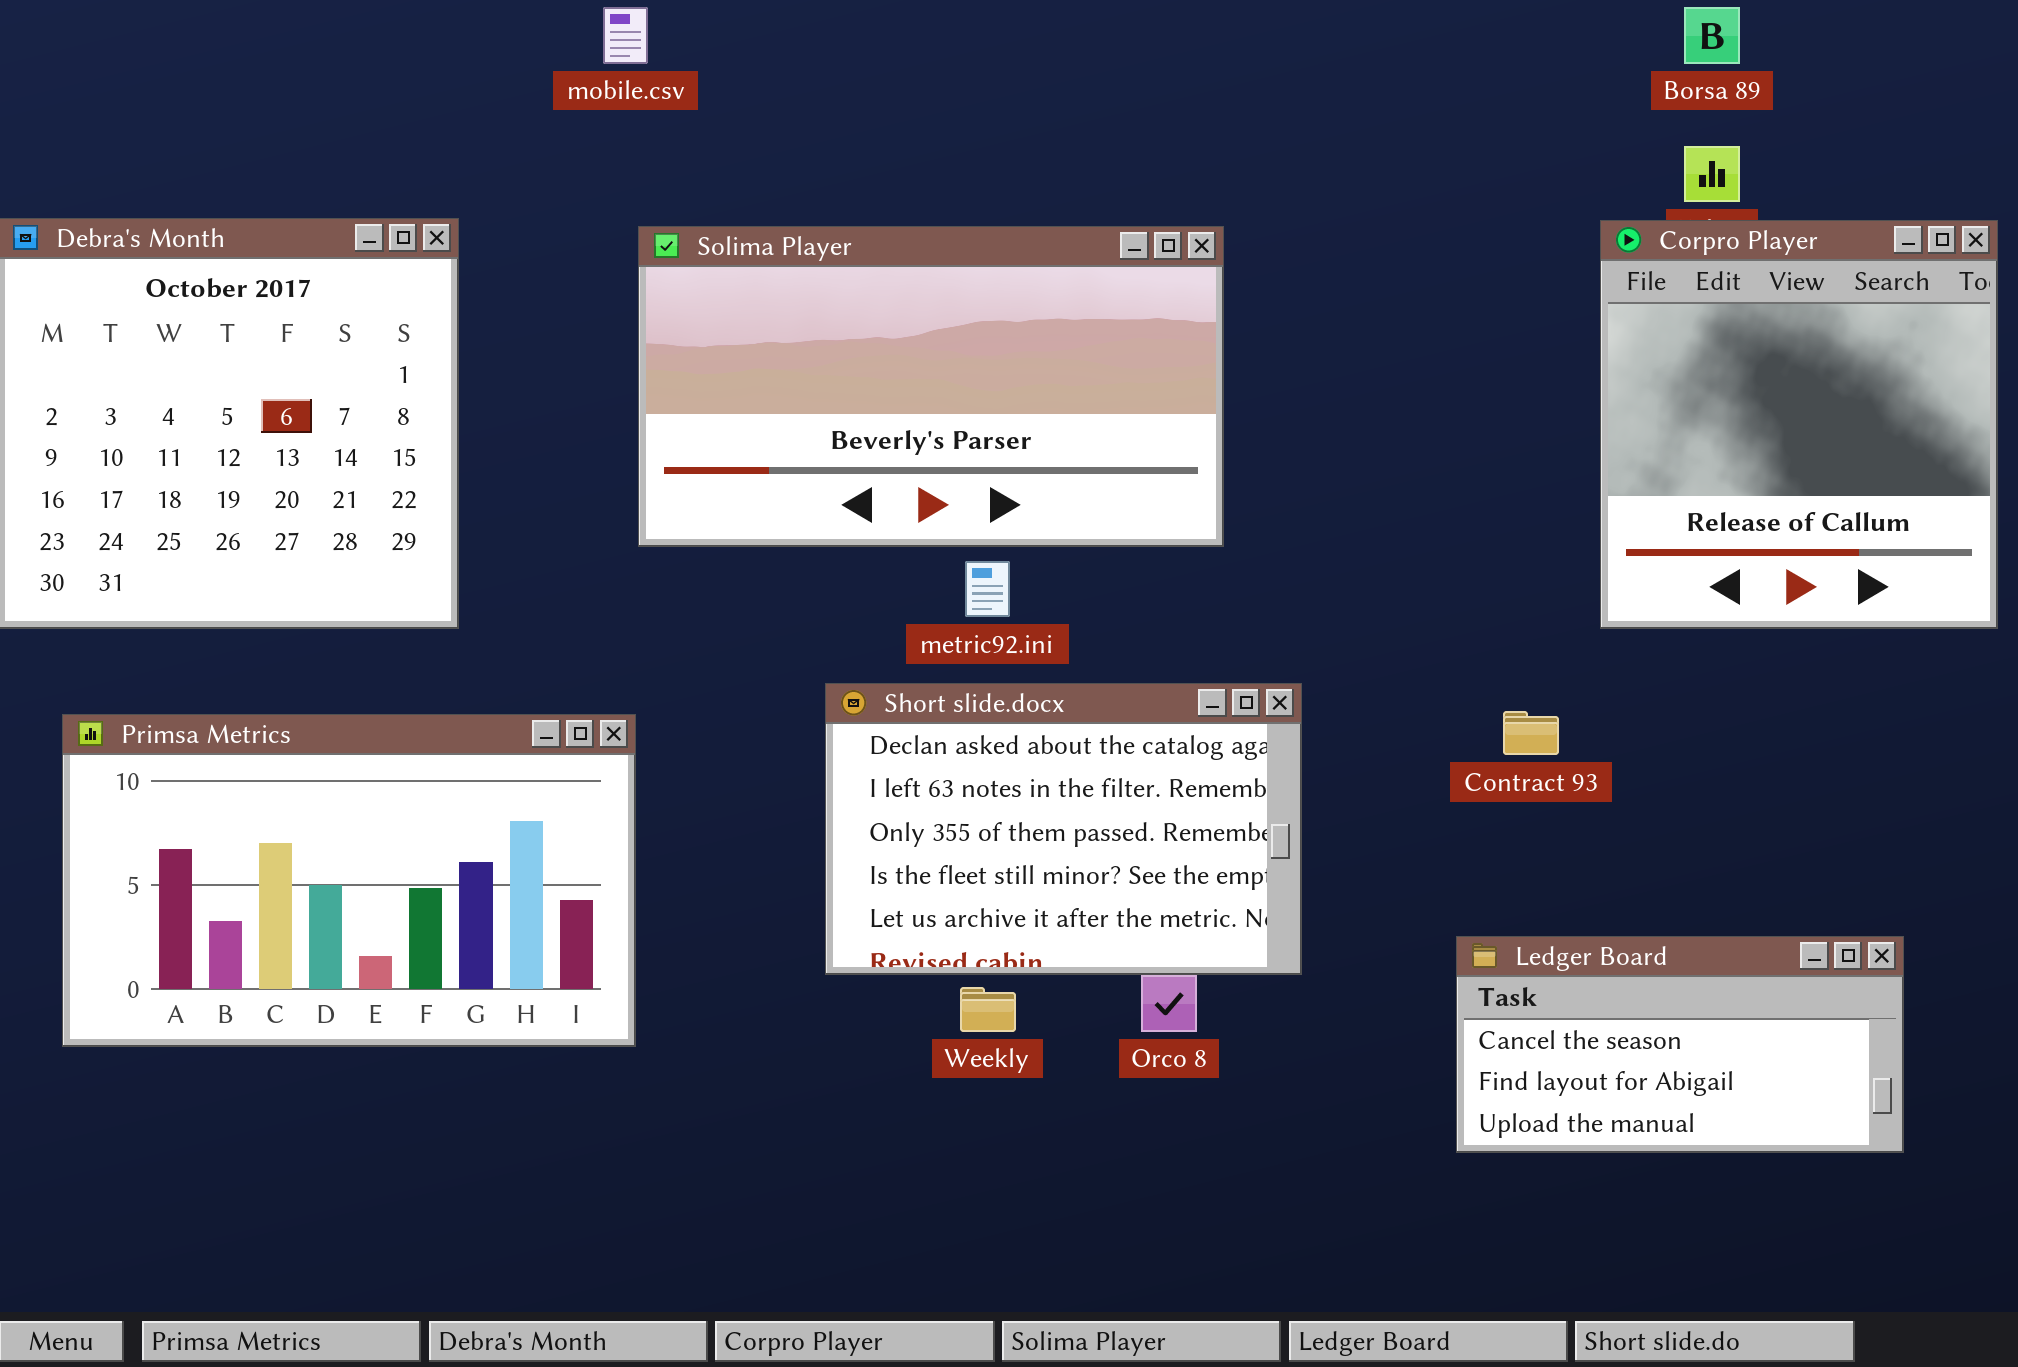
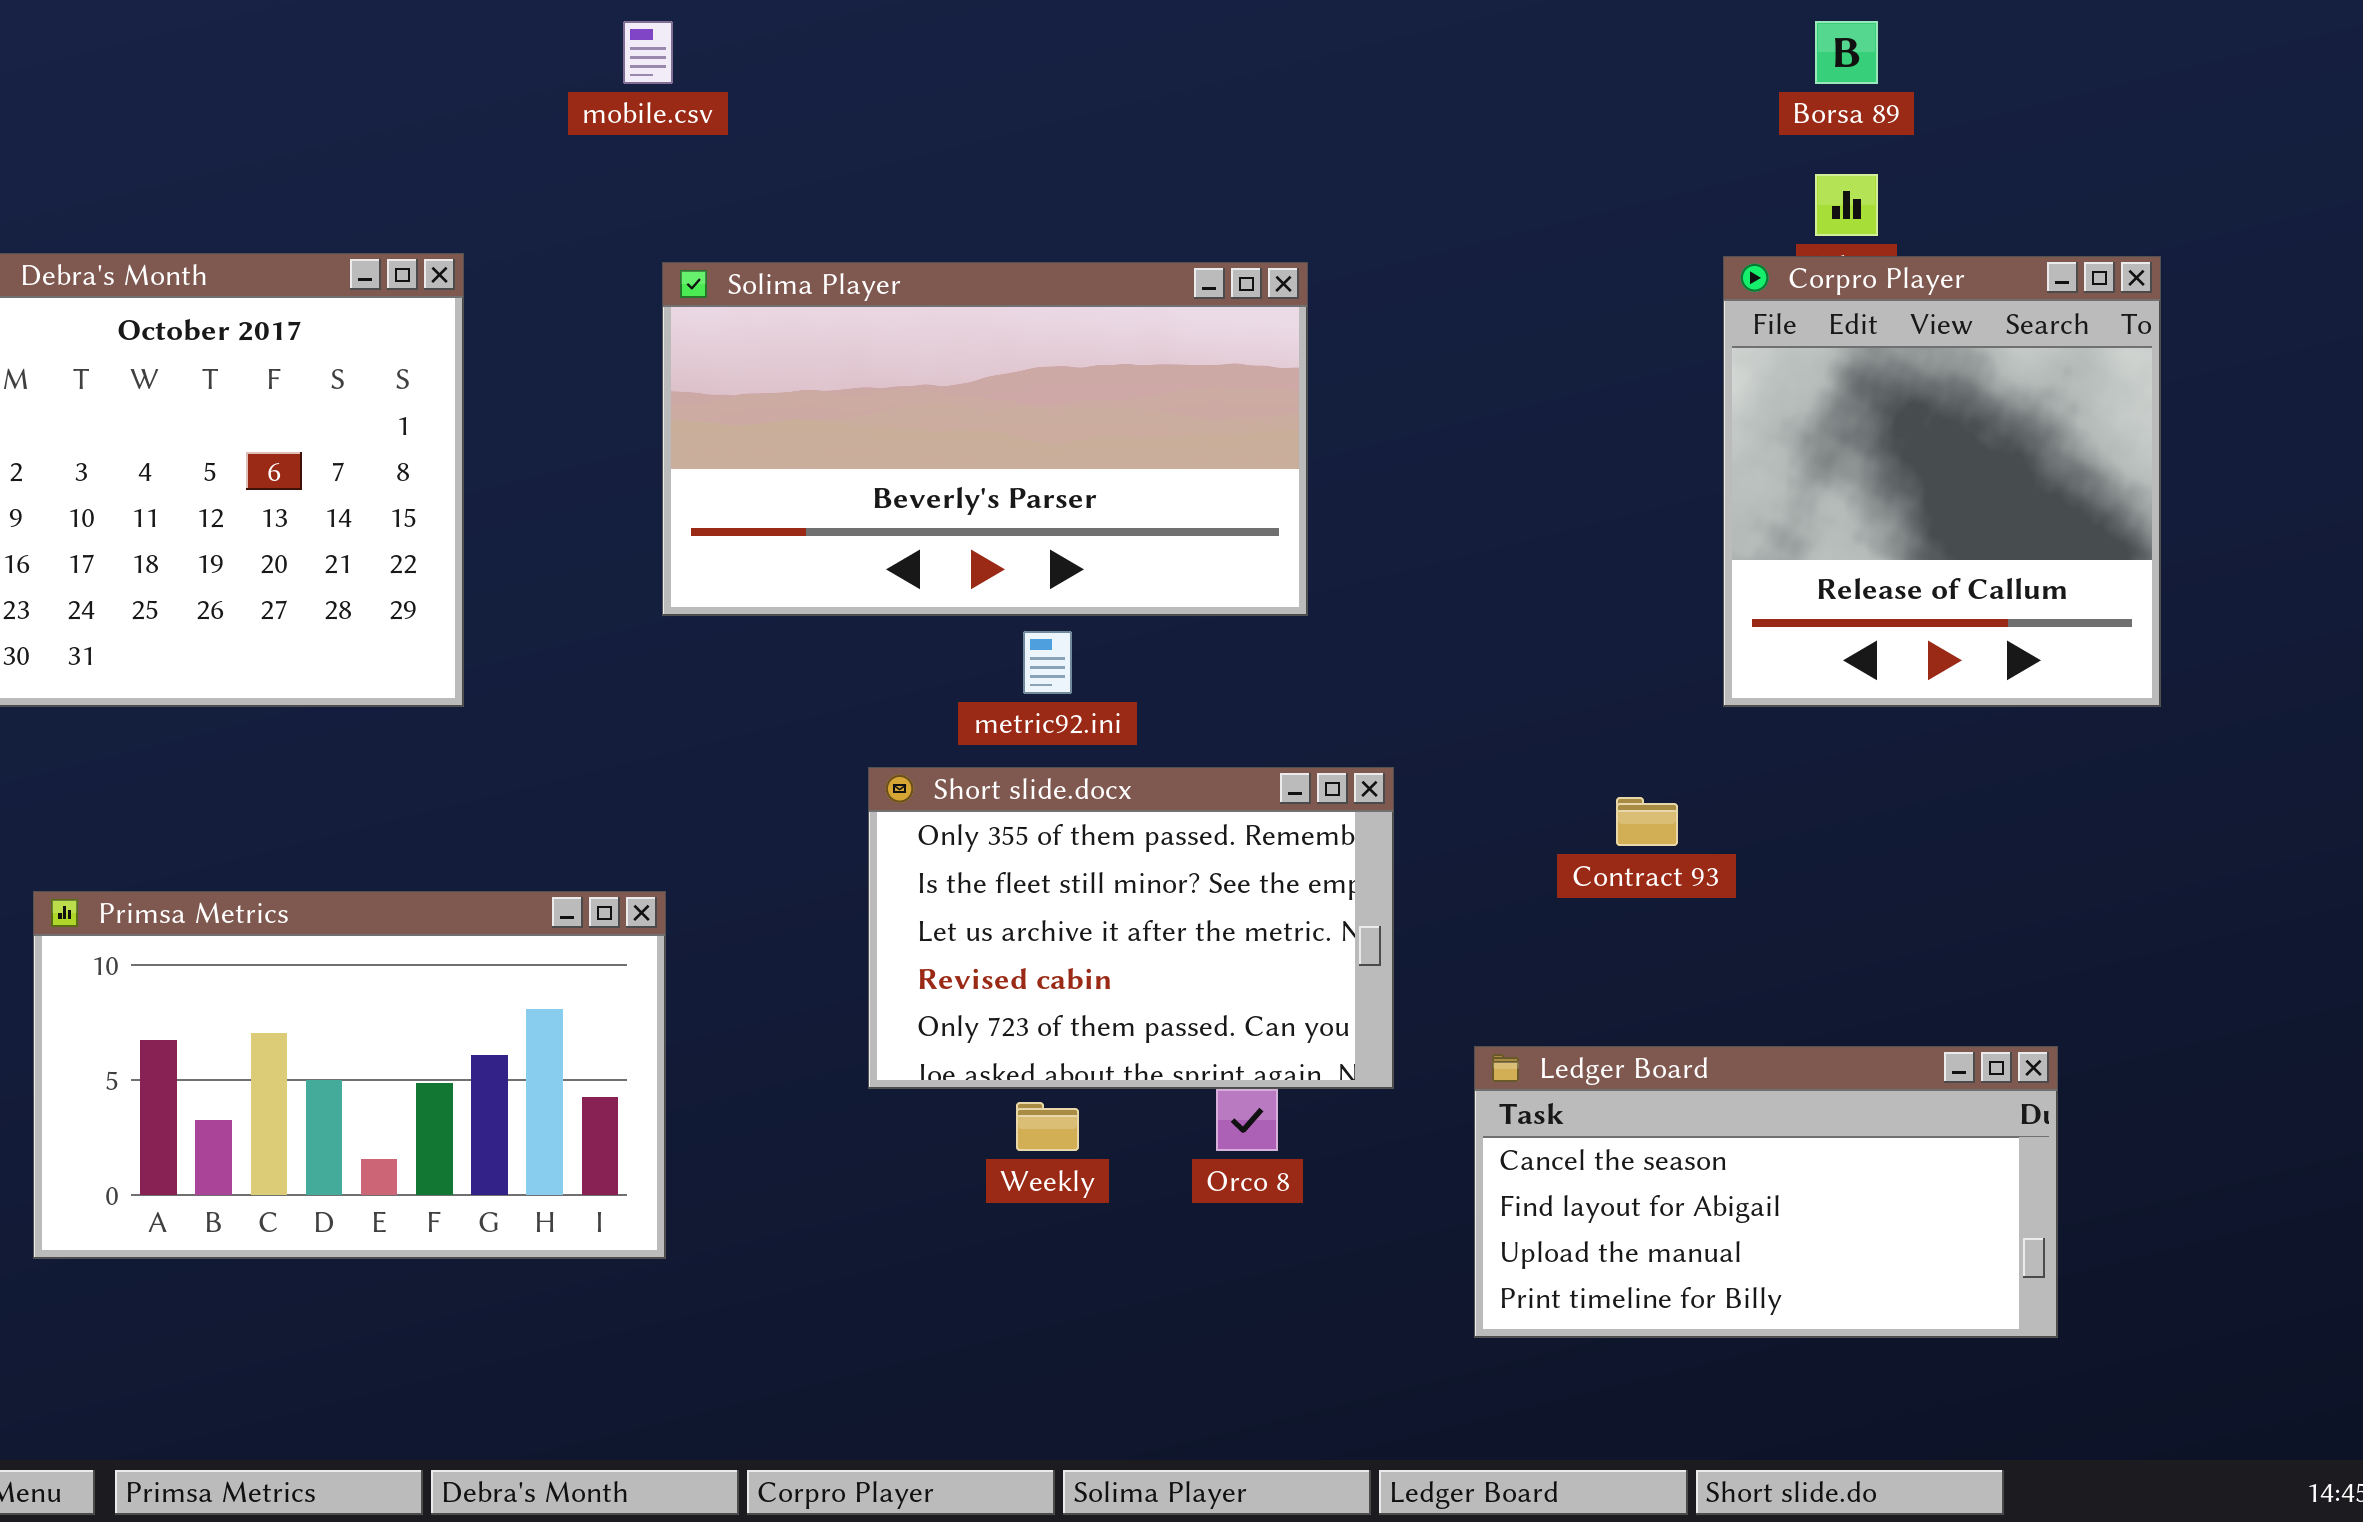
Short slide.docx: [825,683,1302,975] -> [868,767,1394,1089], scrolled down 2 rows
Primsa Metrics: [62,714,636,1047] -> [33,891,666,1259], moved
Ledger Board: [1456,936,1904,1153] -> [1474,1046,2058,1338], resized

